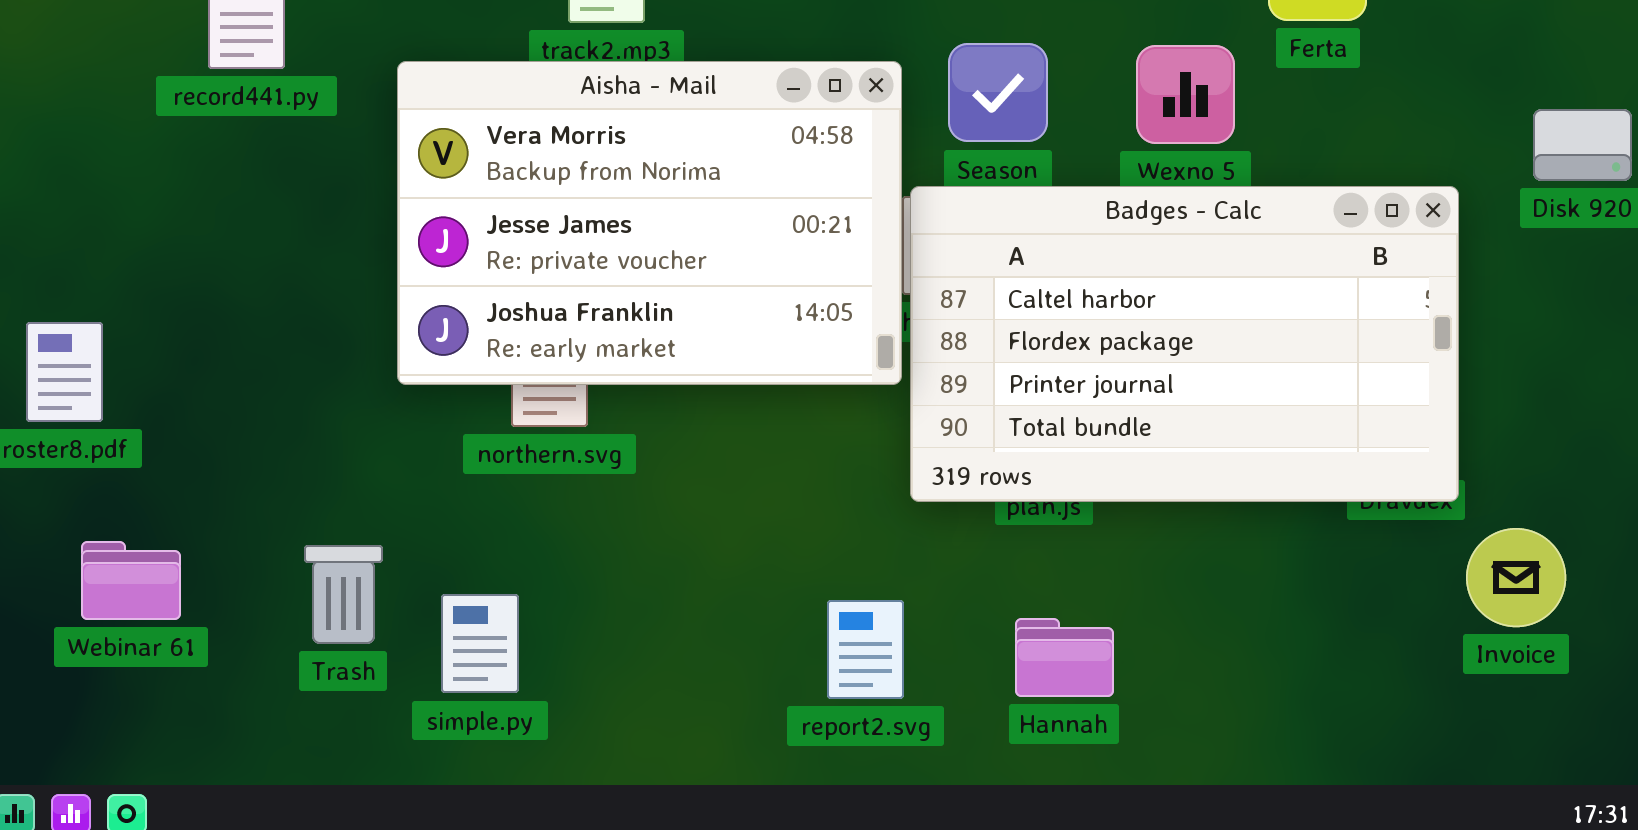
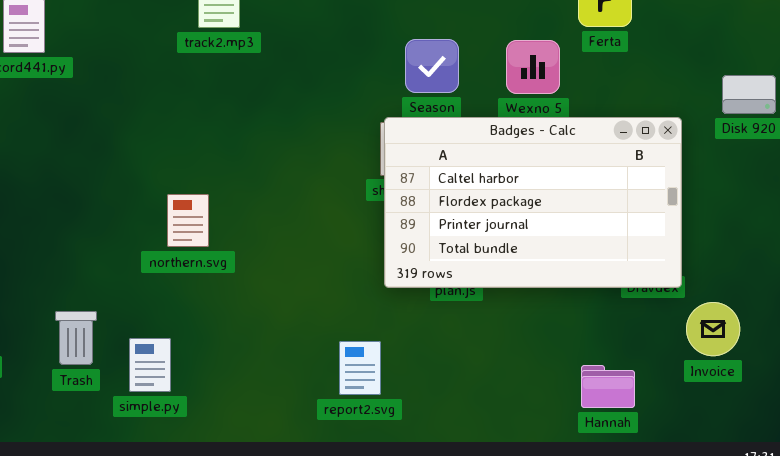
Aisha - Mail: [397,61,902,385] -> none, closed
Hannah: [1015,618,1114,697] -> [581,365,635,408], moved

